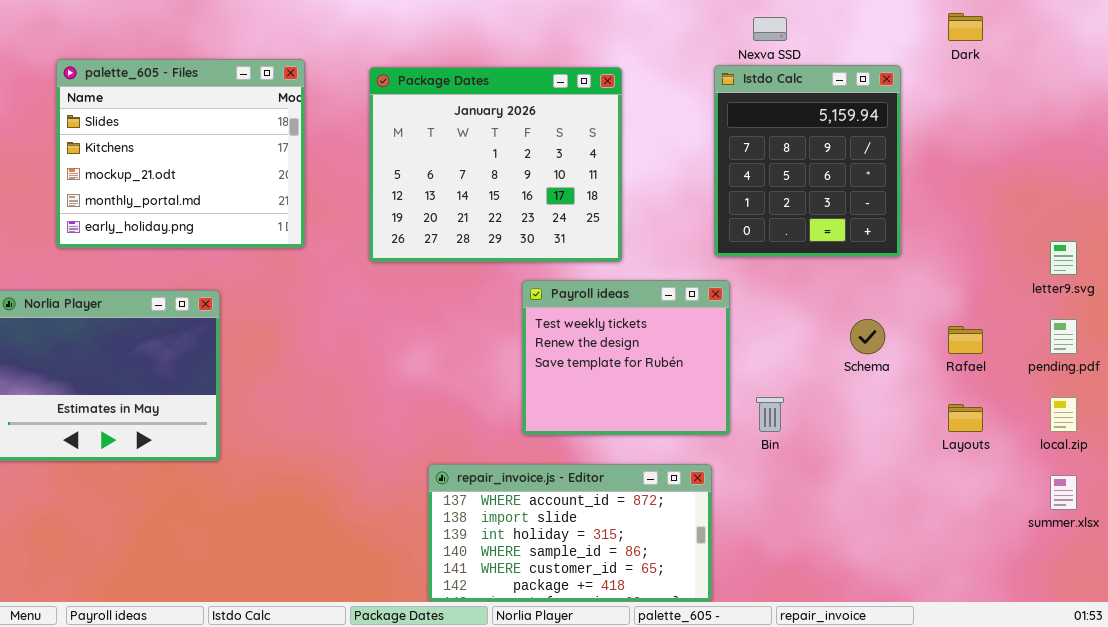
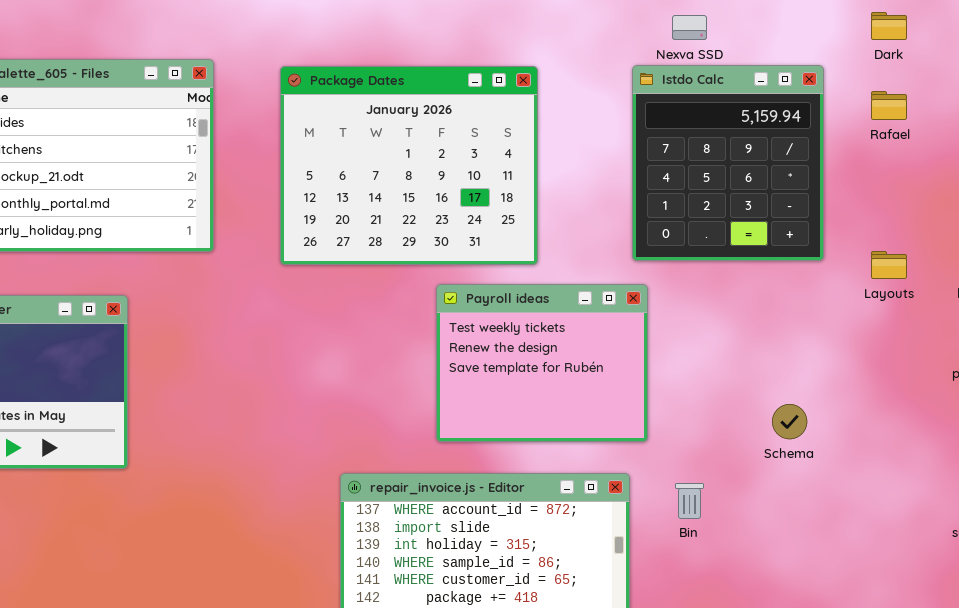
Schema: [850,319,885,354] -> [772,404,807,439], moved
Rafael: [948,326,983,354] -> [871,91,907,120], moved
Bin: [756,397,784,432] -> [675,483,704,519], moved
Layouts: [948,404,983,432] -> [871,251,907,279], moved

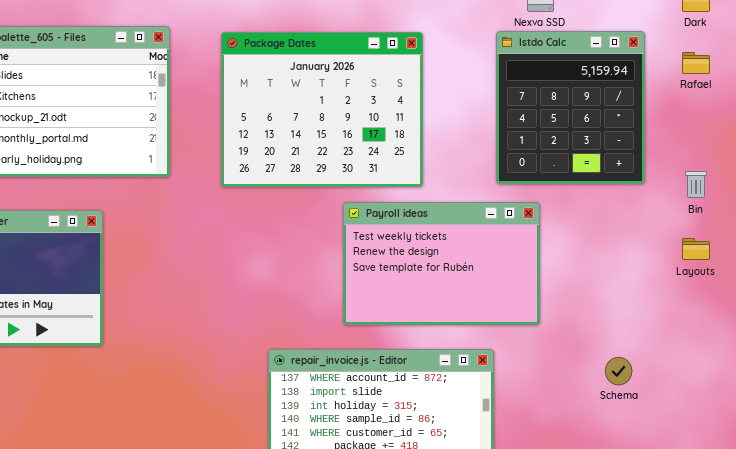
Layouts: [871,251,907,279] -> [682,238,710,260], moved
Payroll ideas: [436,284,648,442] -> [343,202,540,325], resized
Schema: [772,404,807,439] -> [605,357,632,385], moved
Bin: [675,483,704,519] -> [685,171,707,198], moved

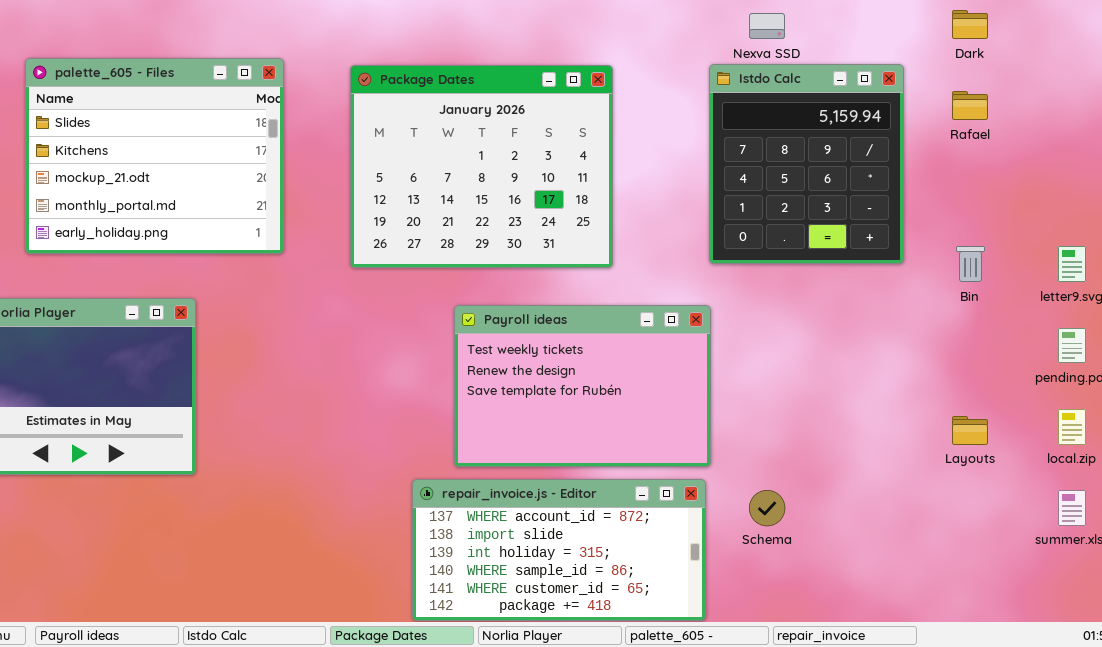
Payroll ideas: [343,202,540,325] -> [454,305,711,467], moved
Layouts: [682,238,710,260] -> [952,416,988,445], moved
Schema: [605,357,632,385] -> [749,490,785,526], moved

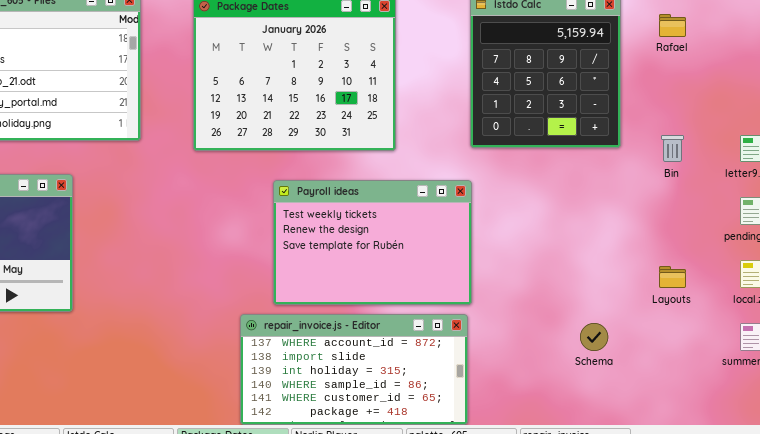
Schema: [749,490,785,526] -> [580,323,608,351], moved

